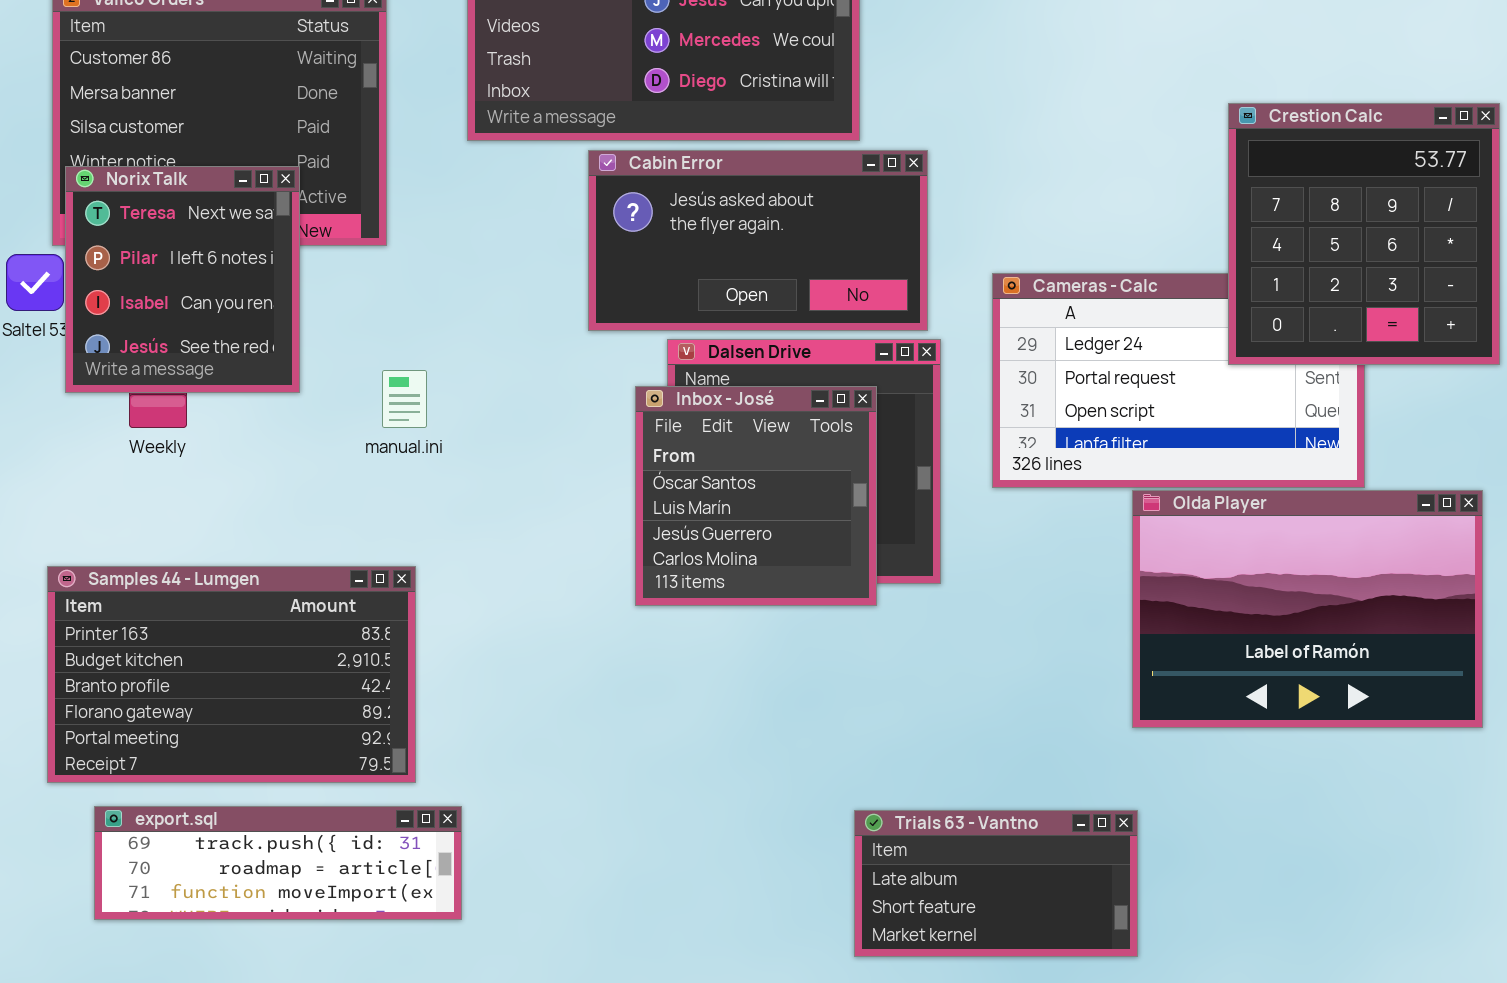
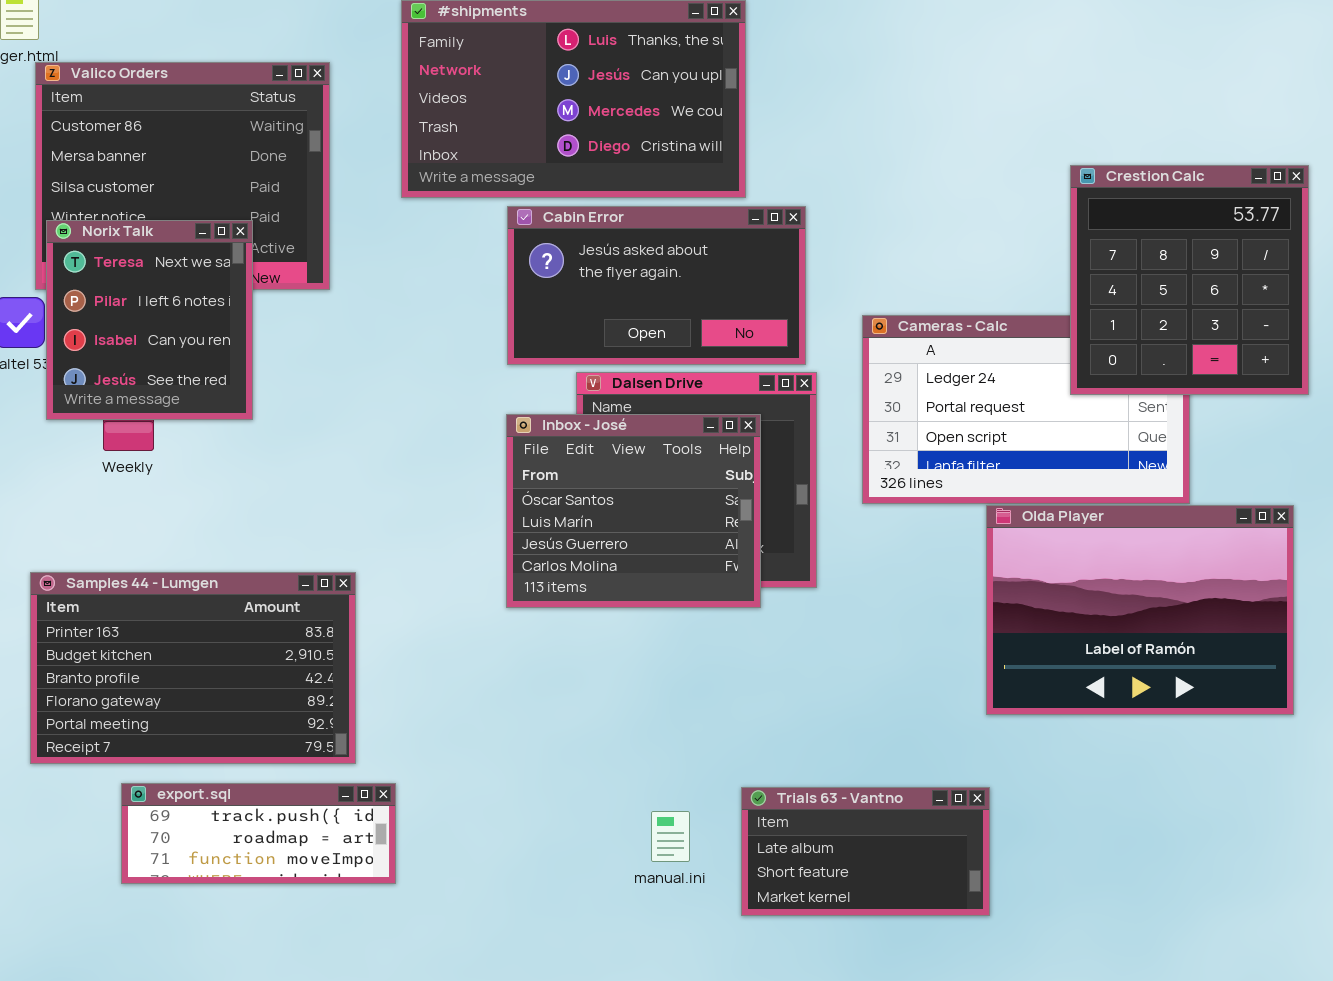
manual.ini: [382,370,427,428] -> [651,811,690,862], moved
Inbox - José: [635,386,877,606] -> [506,414,761,608], resized
export.sql: [94,806,462,920] -> [121,783,396,884], resized

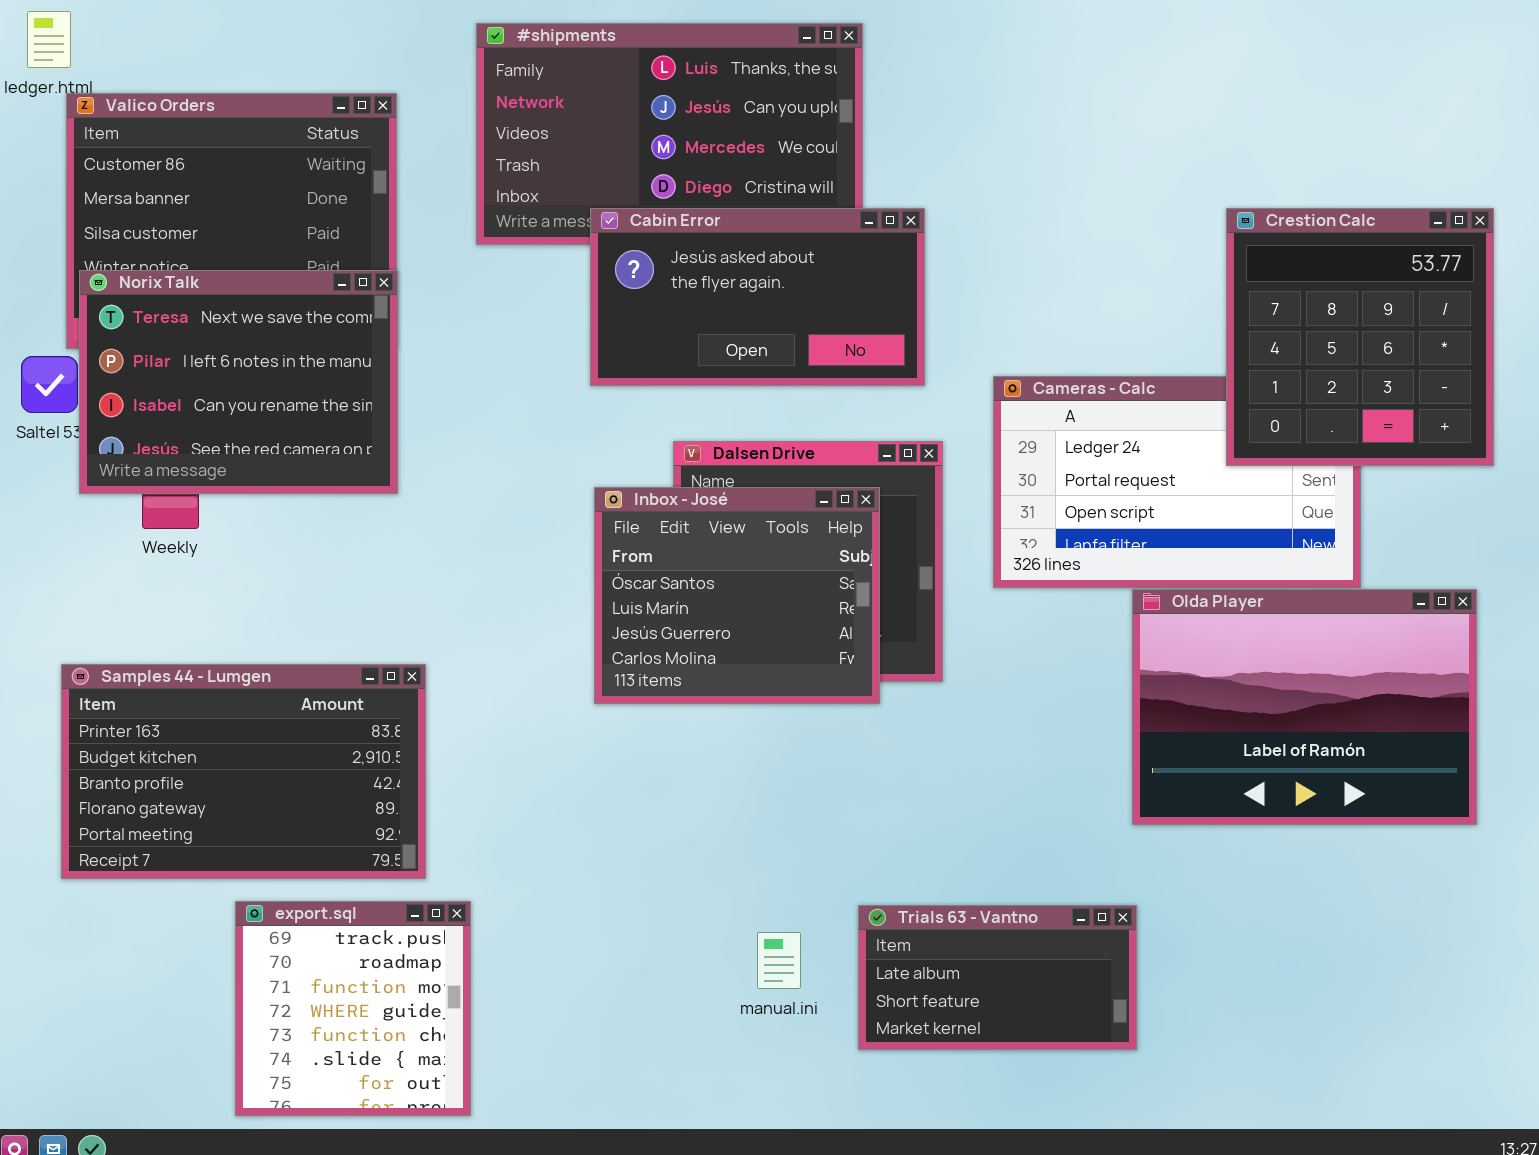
Cabin Error: [507,206,806,365] -> [590,208,925,386], moved
Norix Talk: [46,220,253,420] -> [79,270,398,494], resized
export.sql: [121,783,396,884] -> [235,901,471,1116], resized

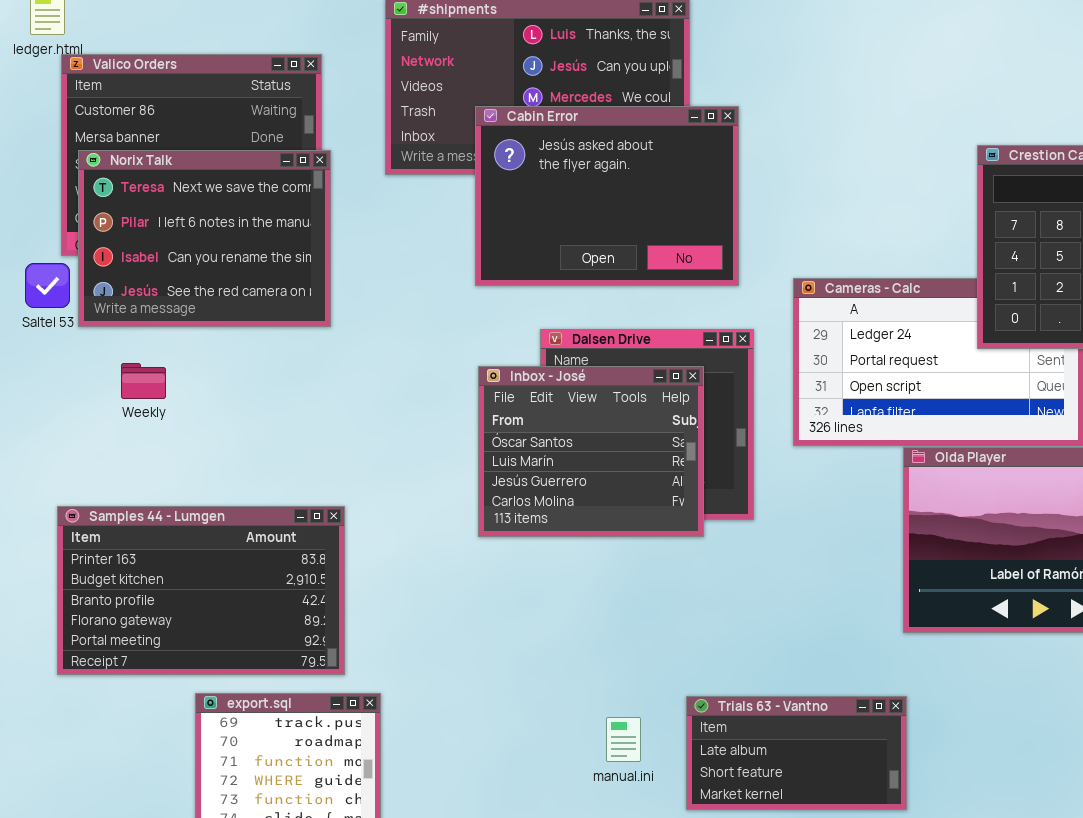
Cabin Error: [590,208,925,386] -> [475,106,739,286], resized
Norix Talk: [79,270,398,494] -> [78,150,331,327], moved

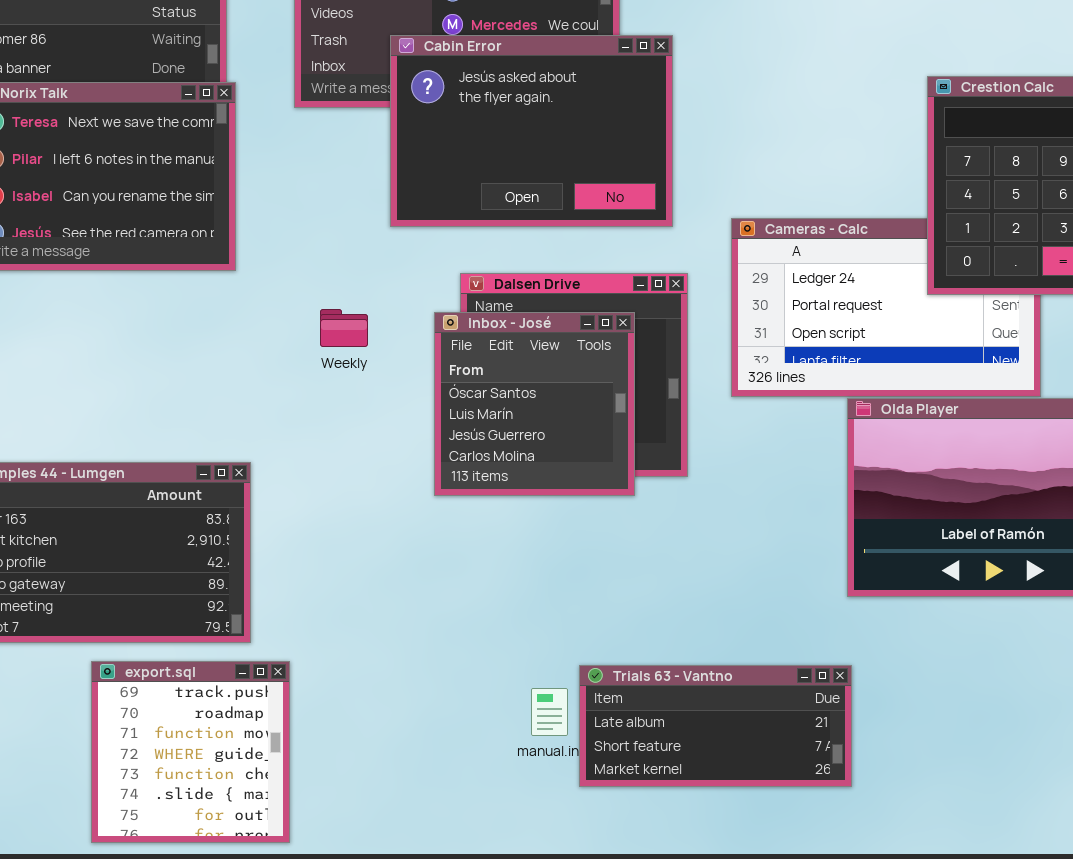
Weekly: [121,363,166,399] -> [320,309,368,347], moved
Inbox - José: [478,366,704,537] -> [434,312,635,496], resized
Trials 63 - Vantno: [686,696,907,810] -> [579,665,852,787], resized

